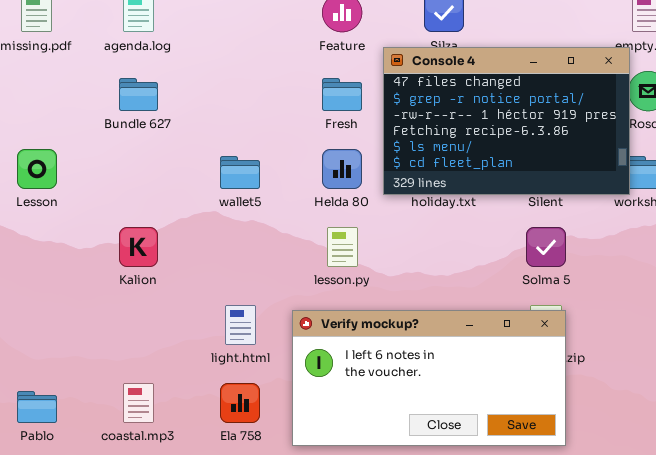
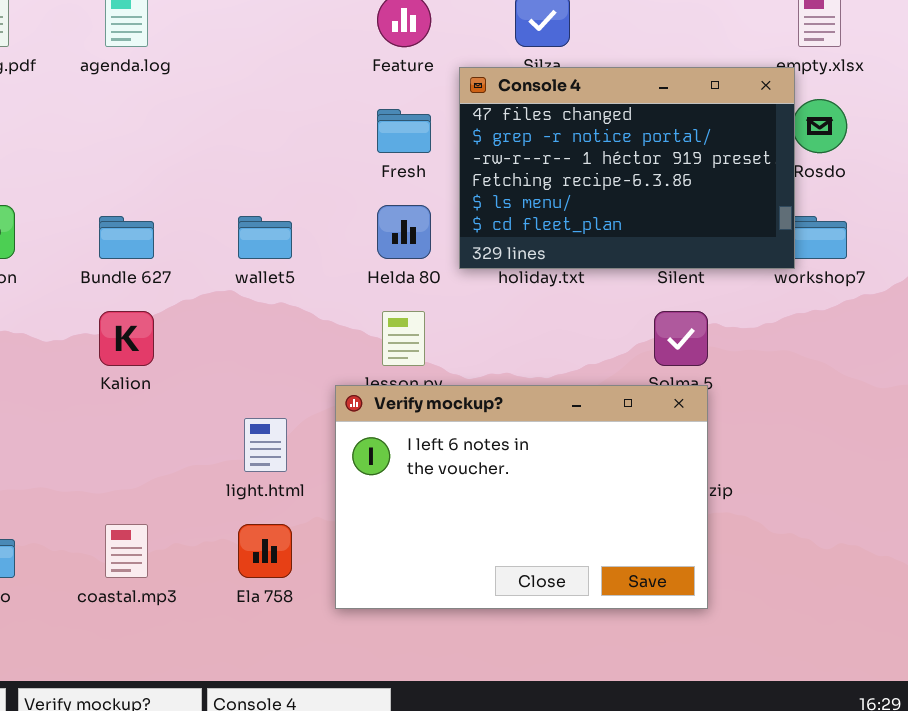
Bundle 627: [119,78,158,111] -> [99,216,154,259], moved
Verify mockup?: [292,310,566,446] -> [335,385,708,609], resized

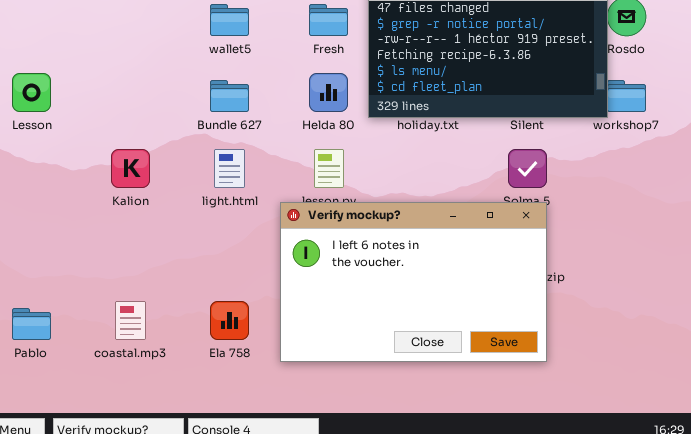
Bundle 627: [99,216,154,259] -> [210,80,249,112], moved
wallet5: [238,216,292,259] -> [210,4,249,36], moved
light.html: [244,418,287,472] -> [214,149,245,188], moved

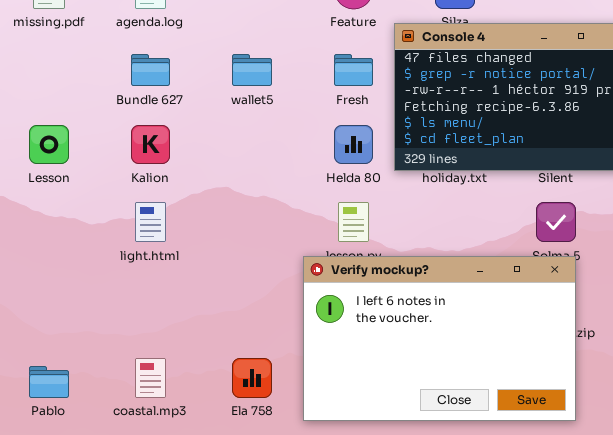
Bundle 627: [210,80,249,112] -> [131,54,170,86], moved
Kalion: [111,149,150,188] -> [131,125,170,164], moved
light.html: [214,149,245,188] -> [135,202,166,242], moved

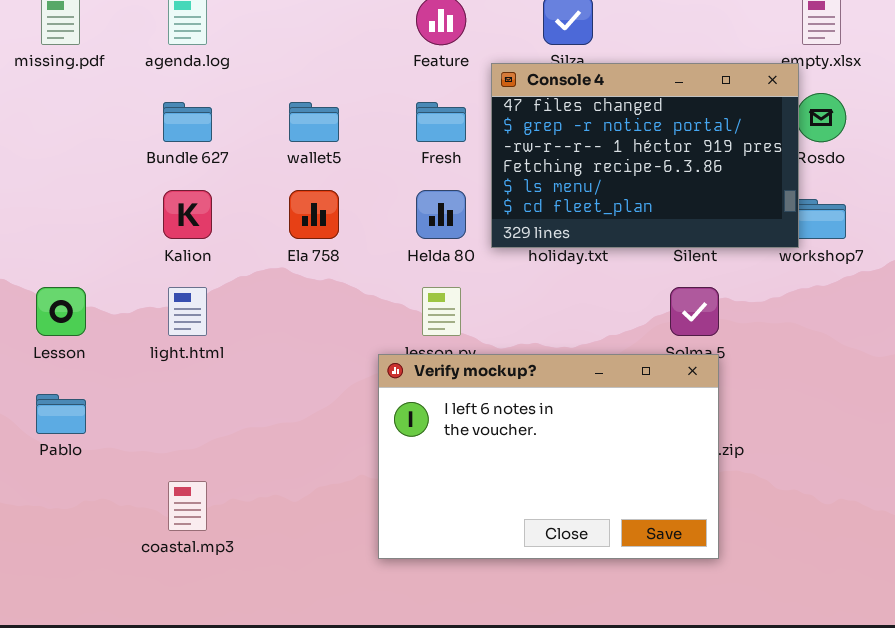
Lesson: [29,125,69,164] -> [36,287,86,336], moved
Ela 758: [232,358,272,398] -> [289,190,339,239], moved
Pablo: [29,366,69,398] -> [36,394,86,434], moved

